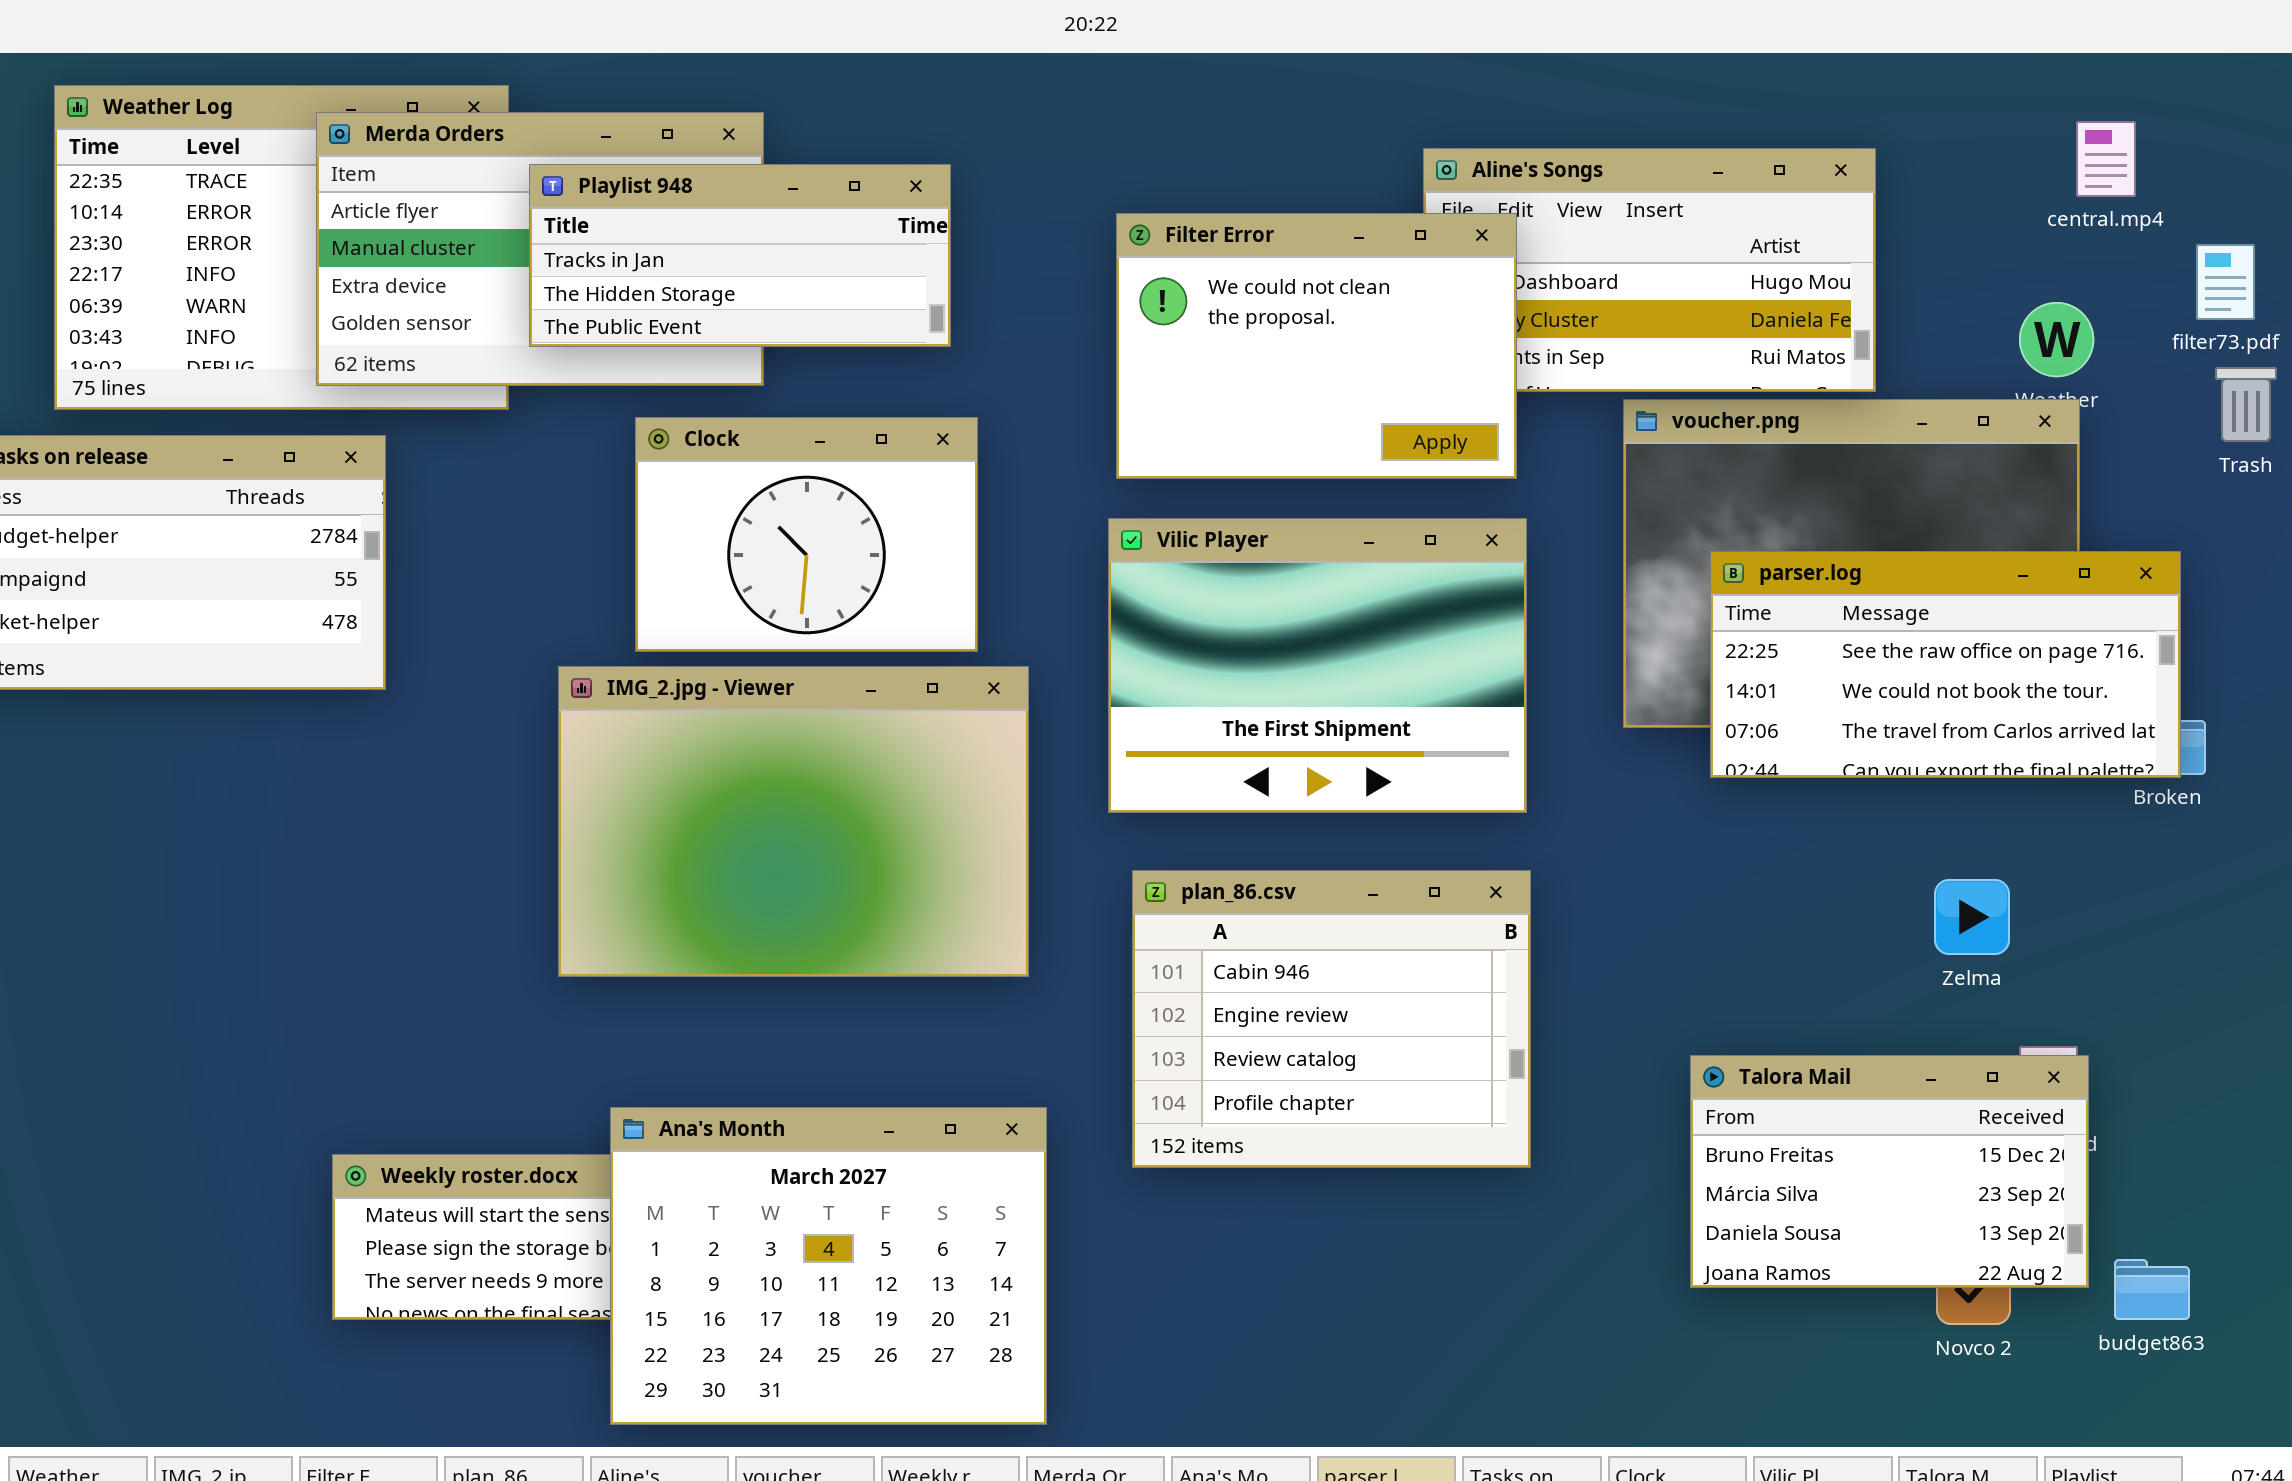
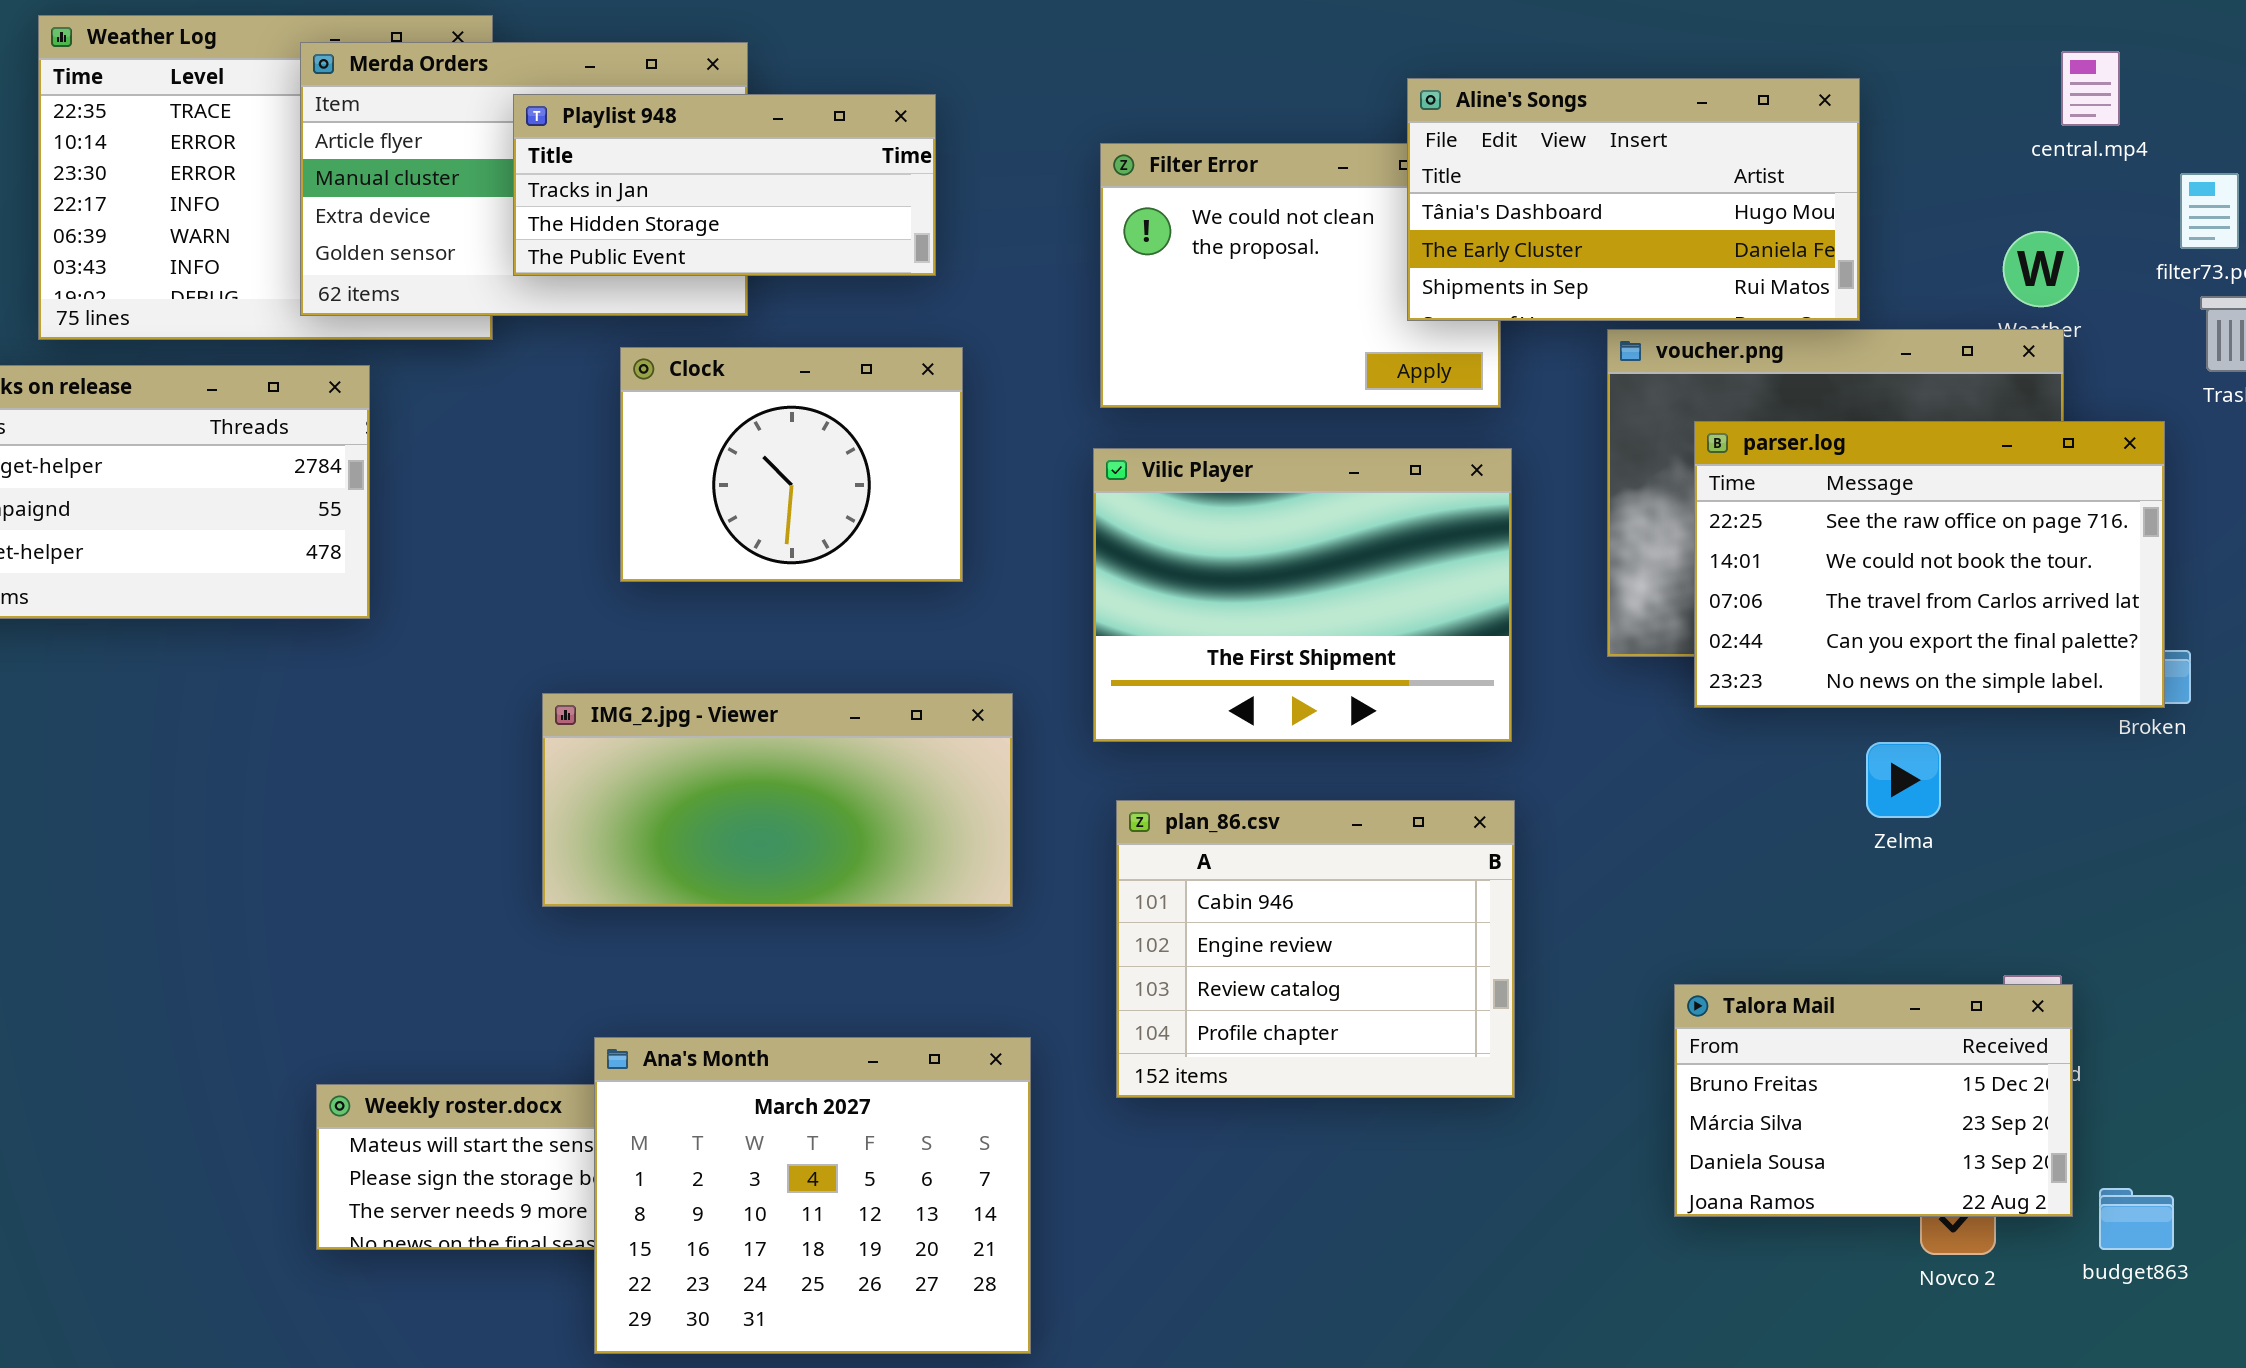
Aline's Songs: [1423,148,1876,392] -> [1407,78,1860,321], raised
parser.log: [1710,551,2181,778] -> [1694,421,2165,708], resized
IMG_2.jpg - Viewer: [558,666,1029,977] -> [542,693,1013,907], resized
Zelma: [1934,879,2010,955] -> [1866,742,1941,818], moved

